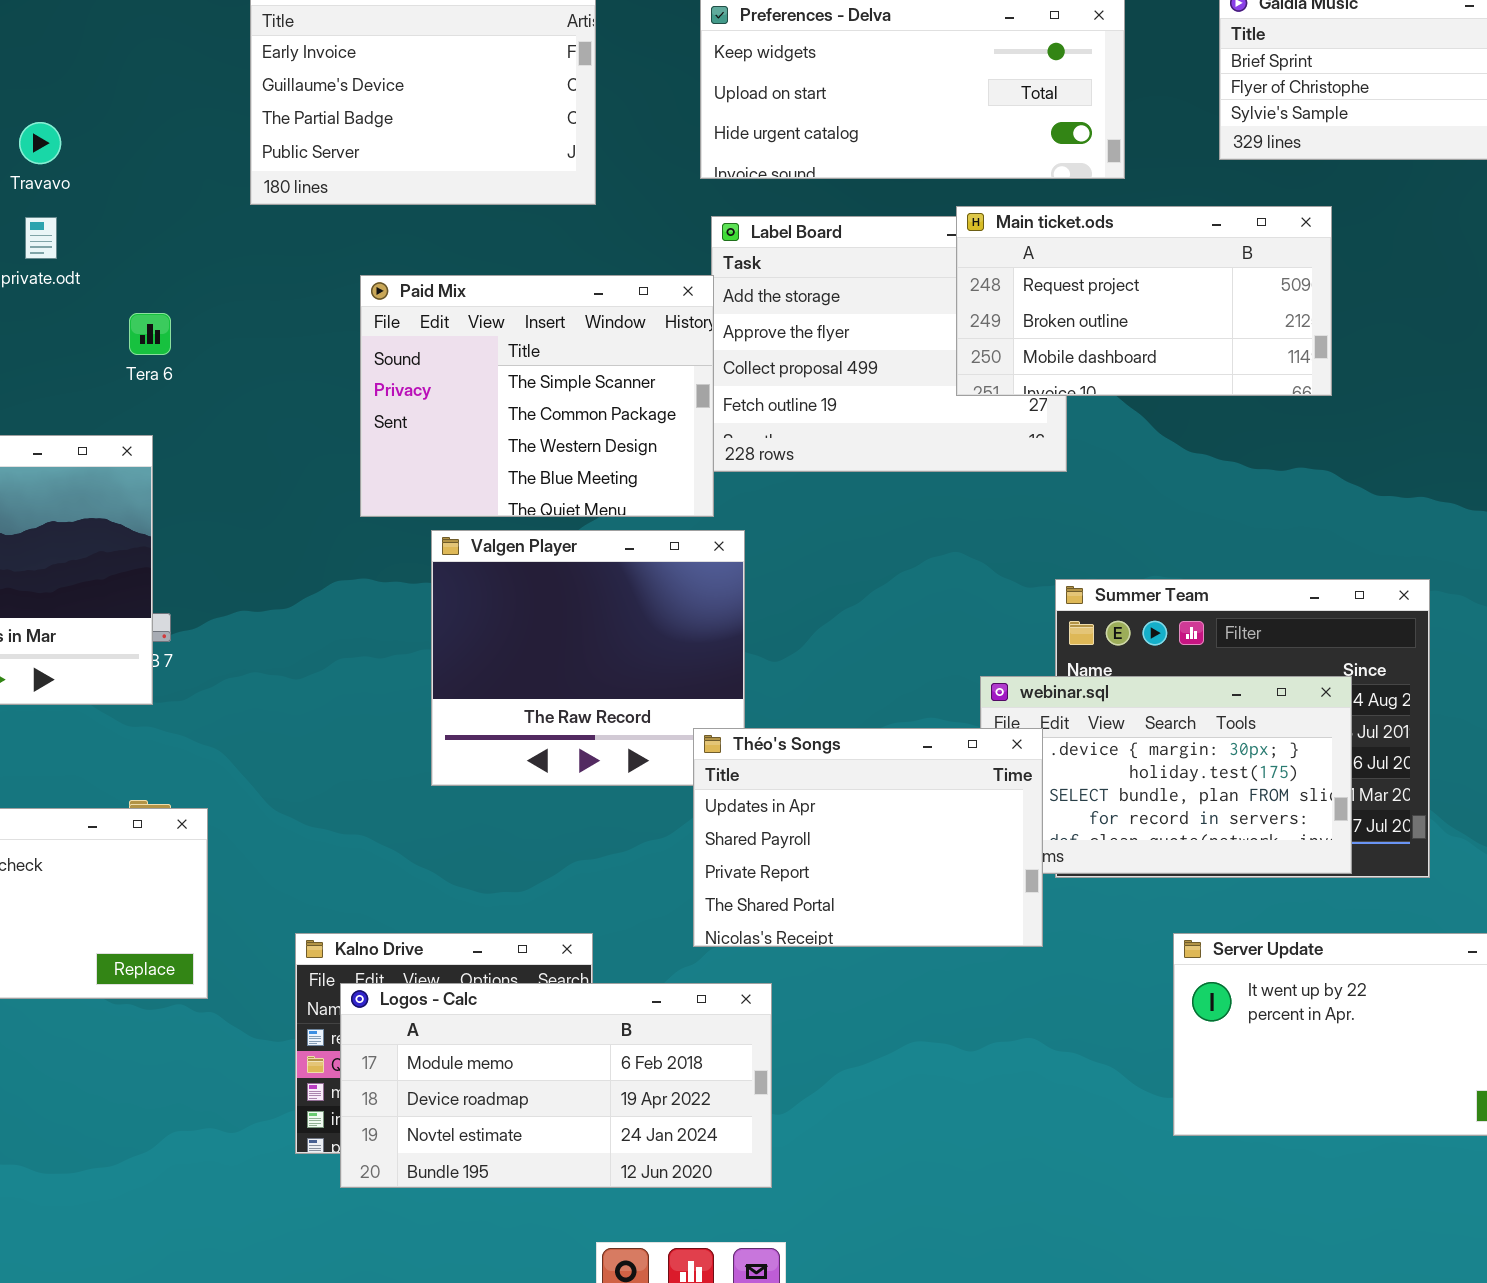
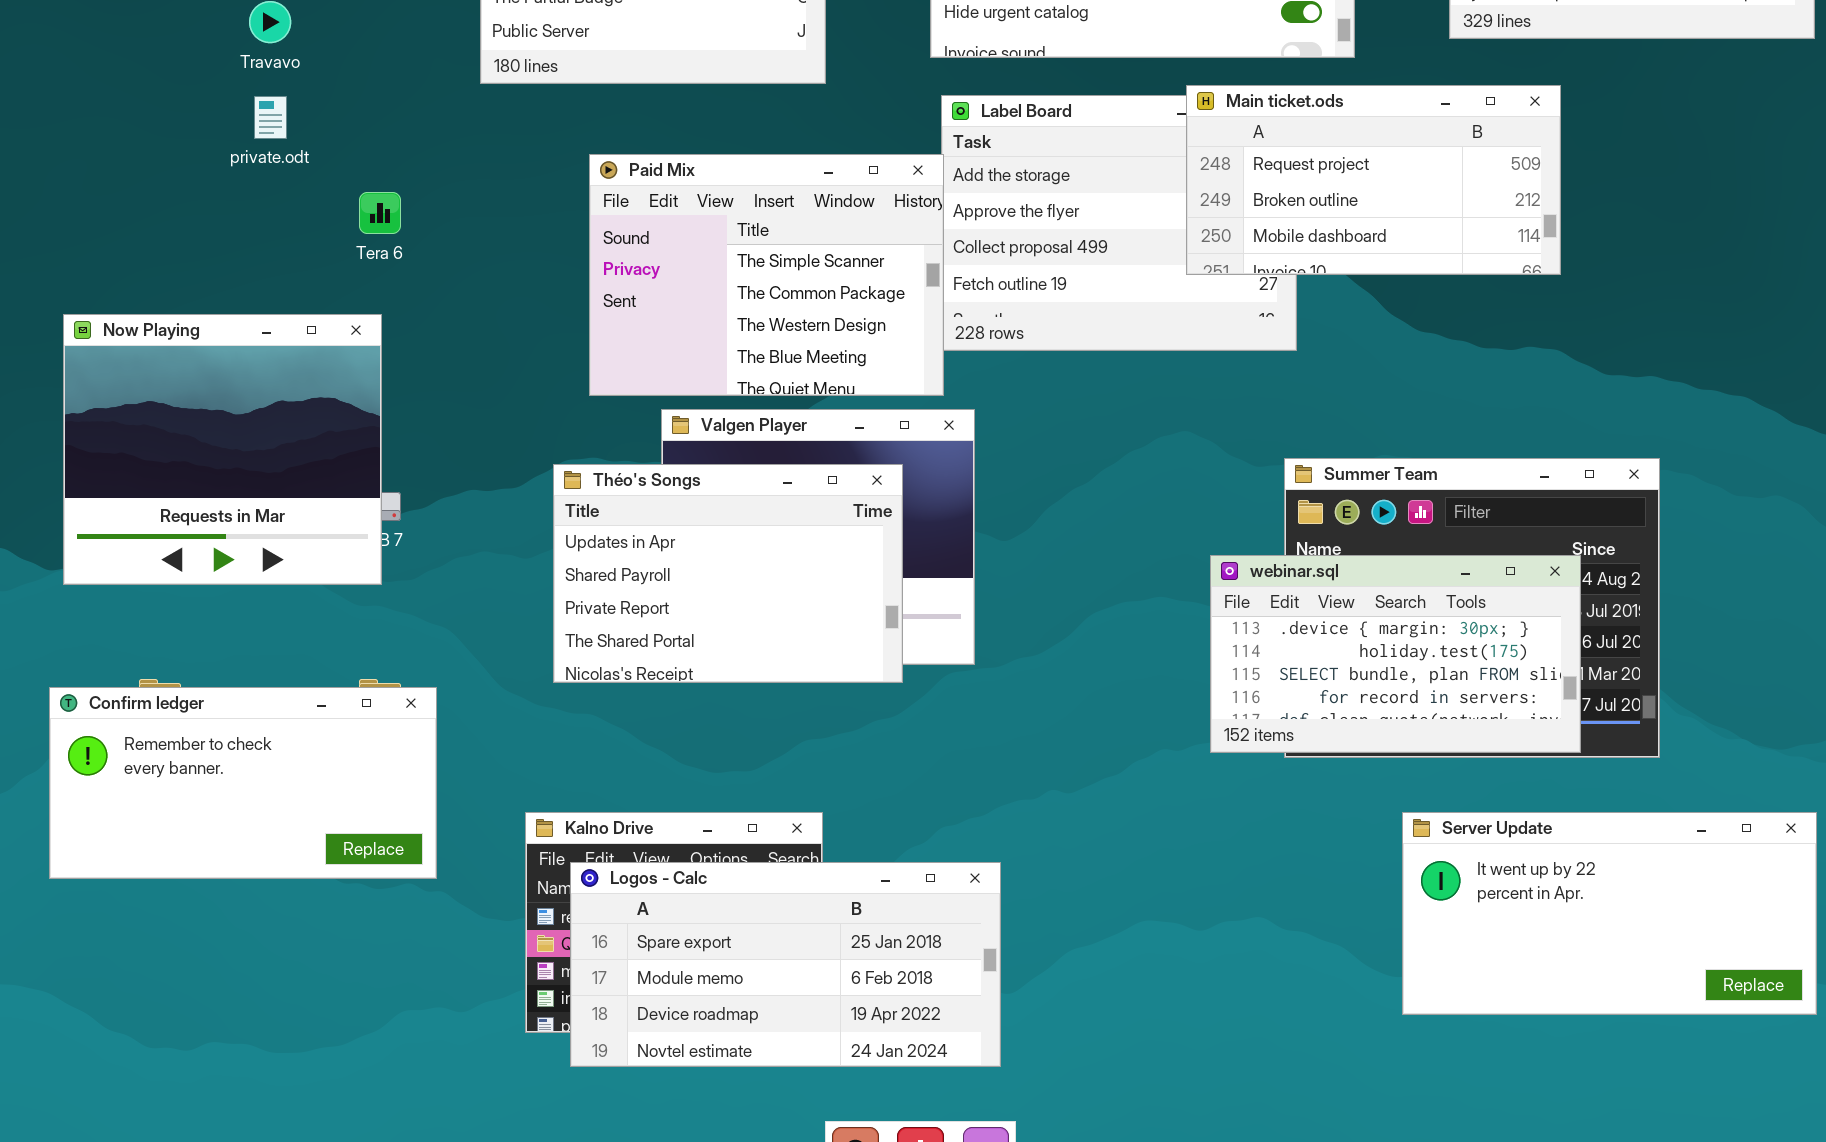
Théo's Songs: [693,728,1043,947] -> [553,464,903,683], moved
Logos - Calc: [340,983,772,1188] -> [570,862,1001,1067], scrolled up 1 row

